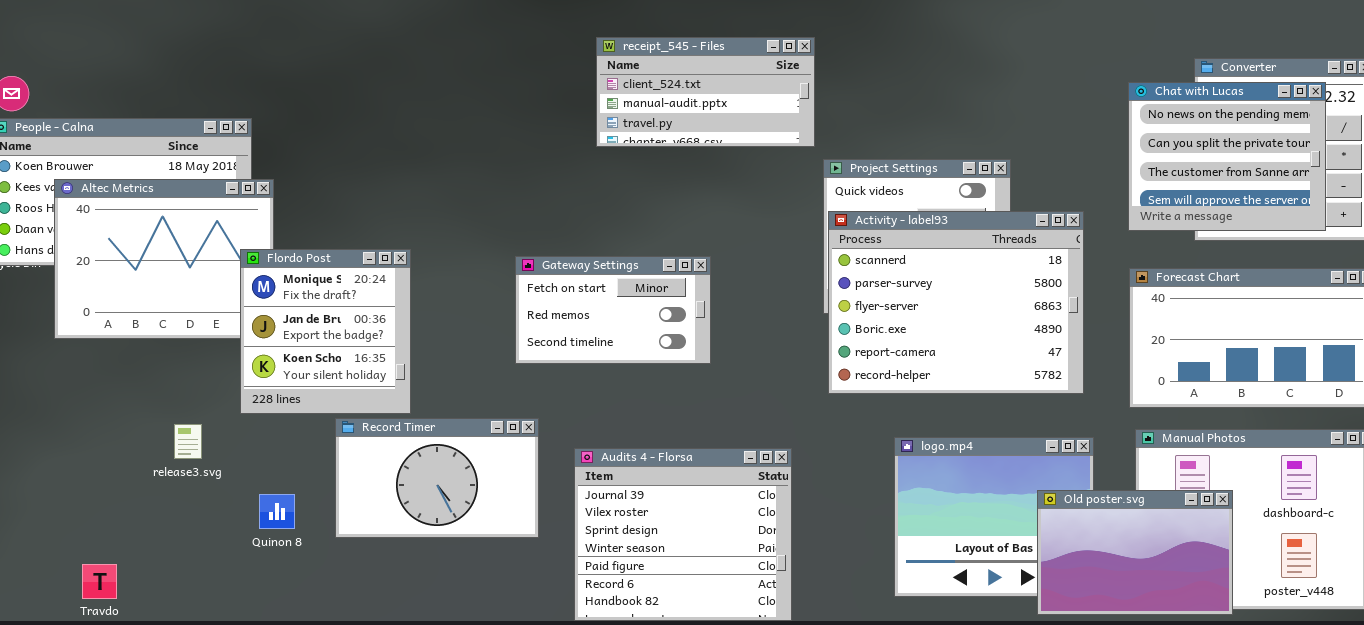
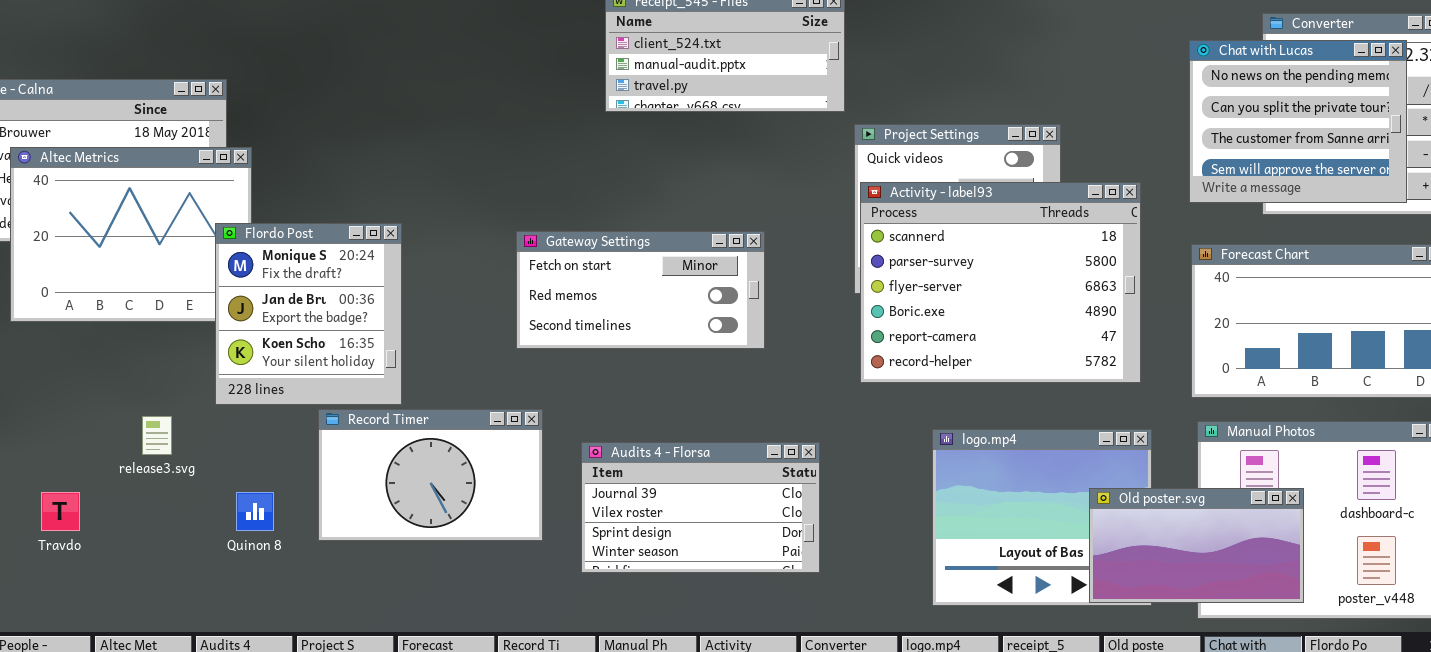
Gateway Settings: [515,256,711,364] -> [516,231,765,349], resized
Audits 4 - Florsa: [574,448,792,621] -> [581,442,820,573], resized
Old poster.svg: [1037,490,1233,615] -> [1089,488,1304,603], resized
Travdo: [82,564,117,599] -> [41,492,80,531], moved

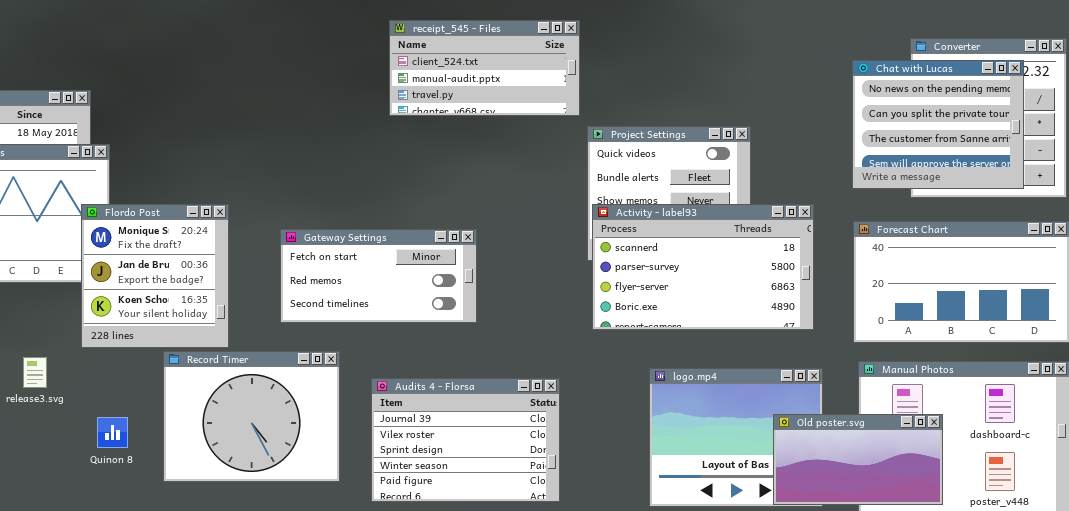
Activity - label93: [860,182,1141,383] -> [592,204,814,330], resized
Gateway Settings: [516,231,765,349] -> [280,229,477,323], moved
Record Timer: [318,409,543,541] -> [163,351,340,482], resized
Audits 4 - Florsa: [581,442,820,573] -> [371,378,560,502], resized

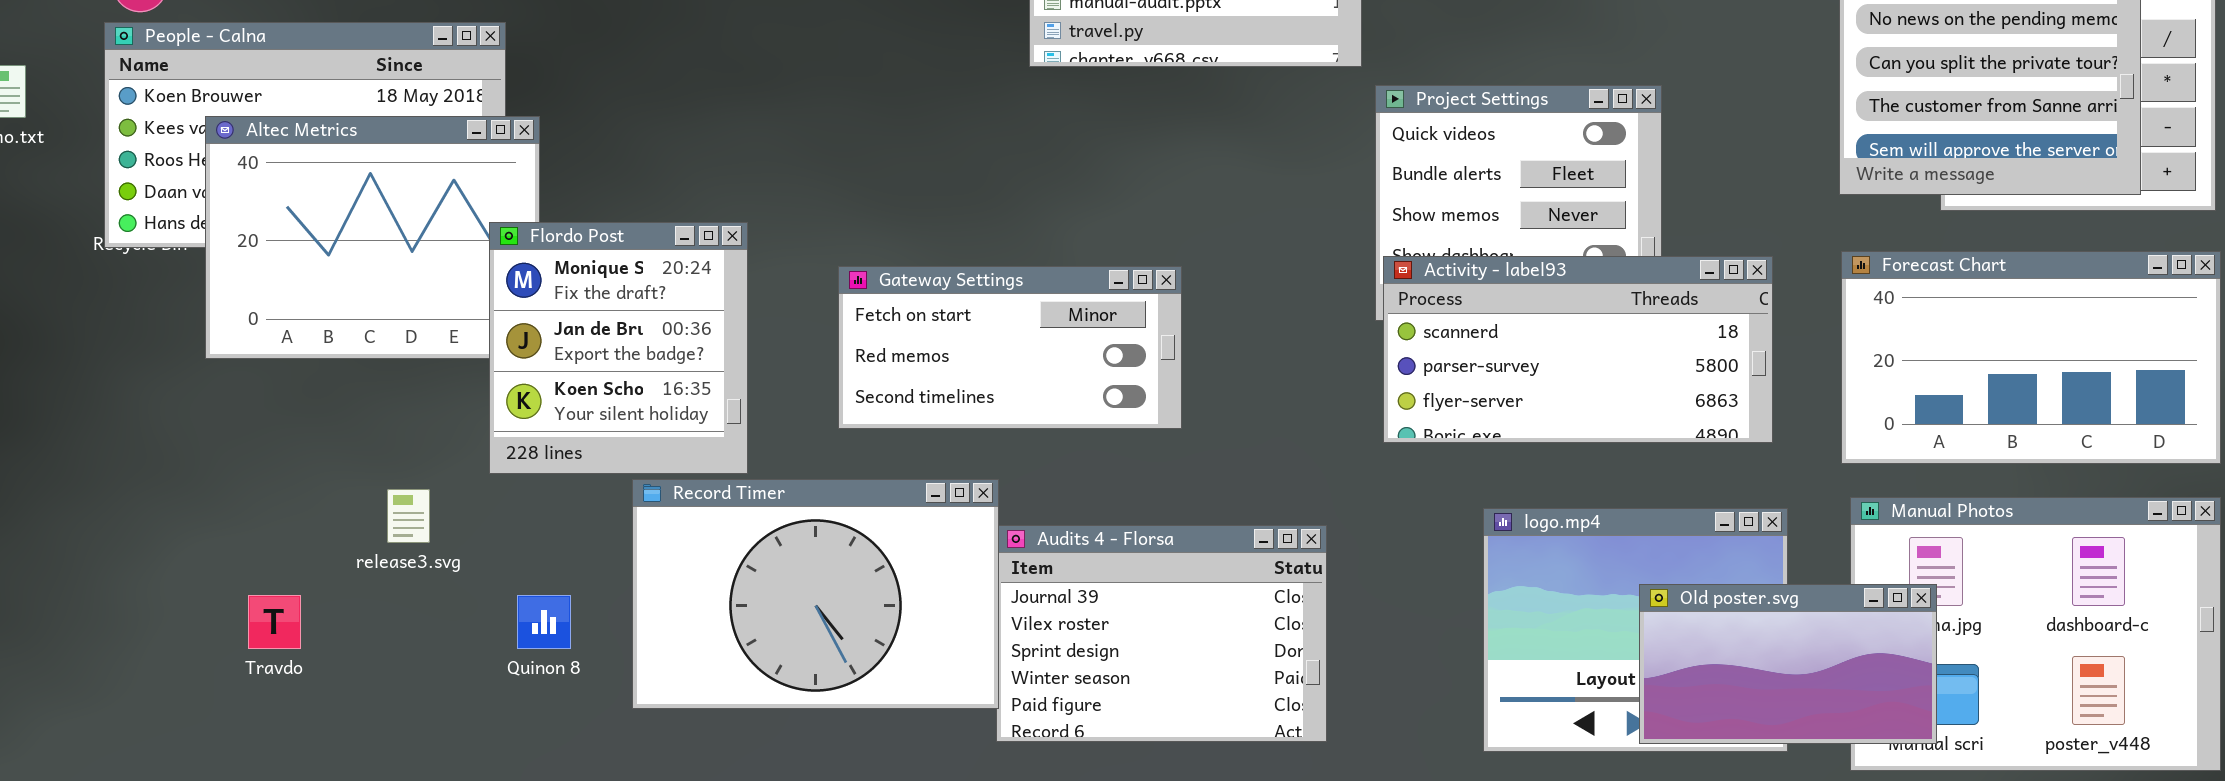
Activity - label93: [592,204,814,330] -> [1383,256,1773,443], resized
Record Timer: [163,351,340,482] -> [632,479,999,709], resized
Old poster.svg: [773,414,943,505] -> [1639,584,1937,744], moved

